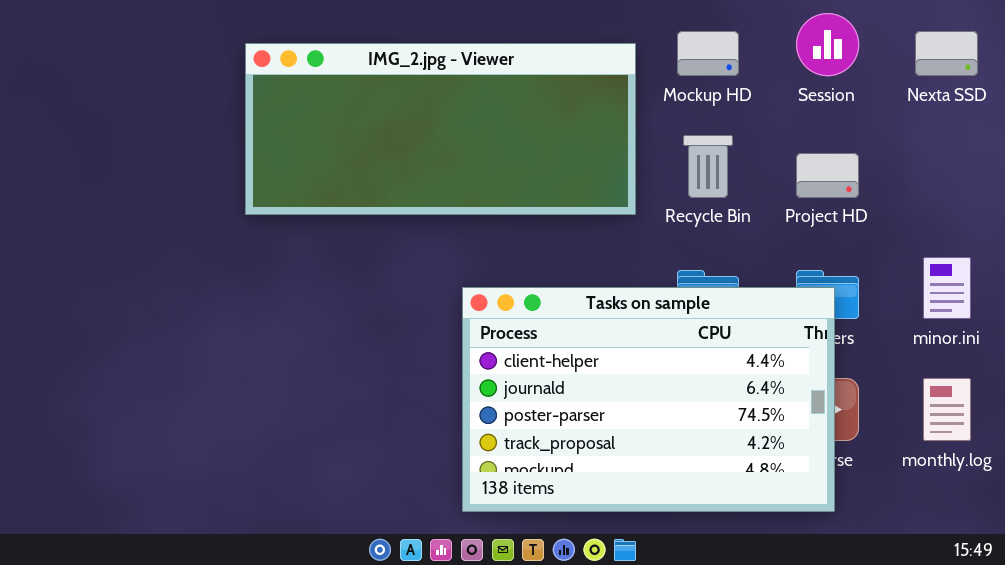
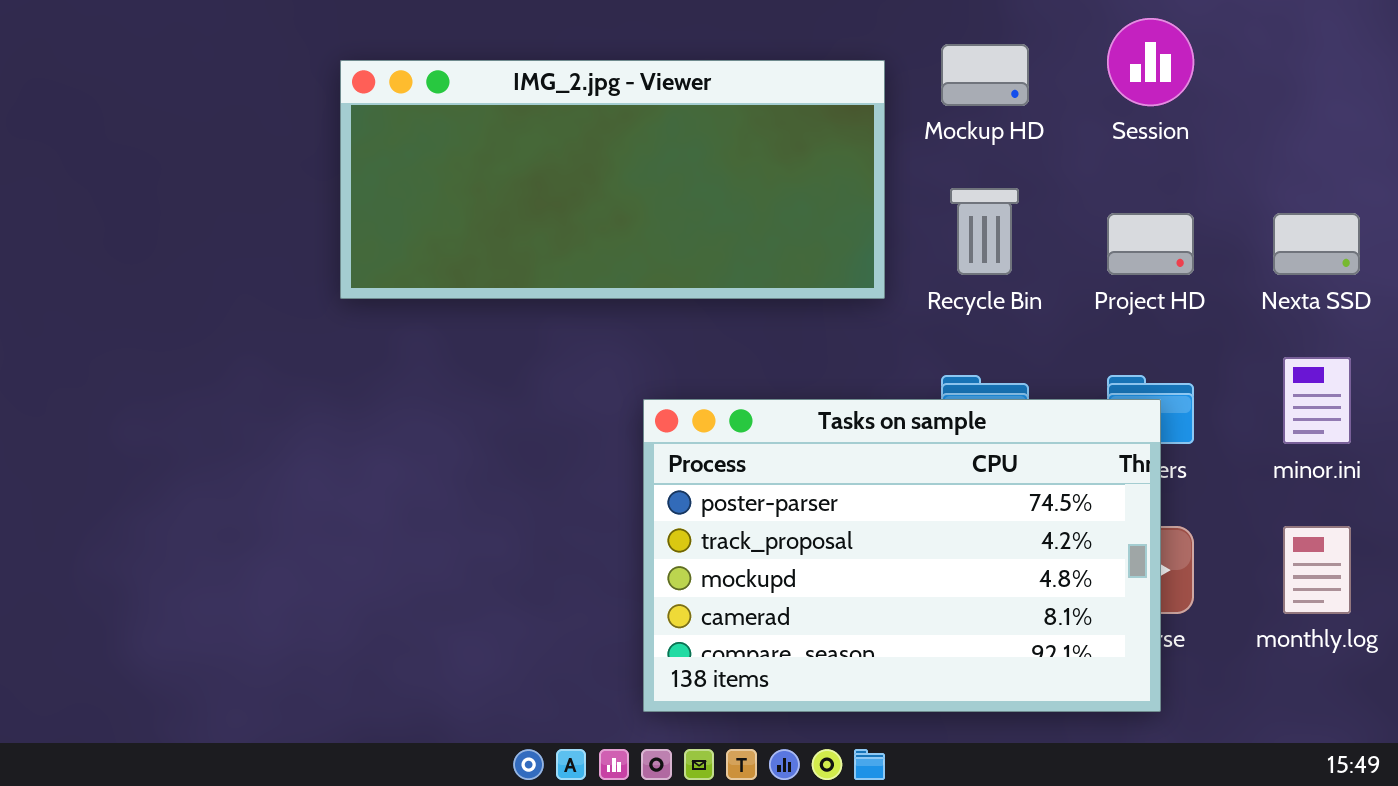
Nexta SSD: [915,31,978,76] -> [1273,213,1360,275], moved
Tasks on sample: [462,287,835,512] -> [643,399,1161,712], scrolled down 2 rows

